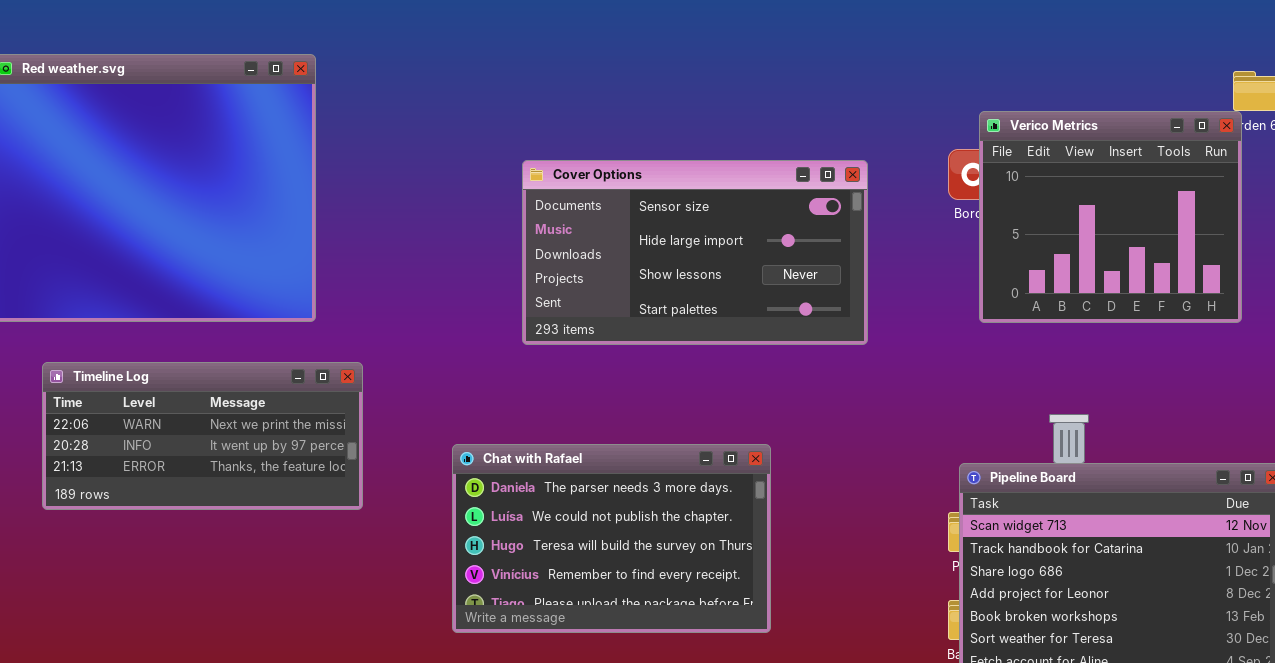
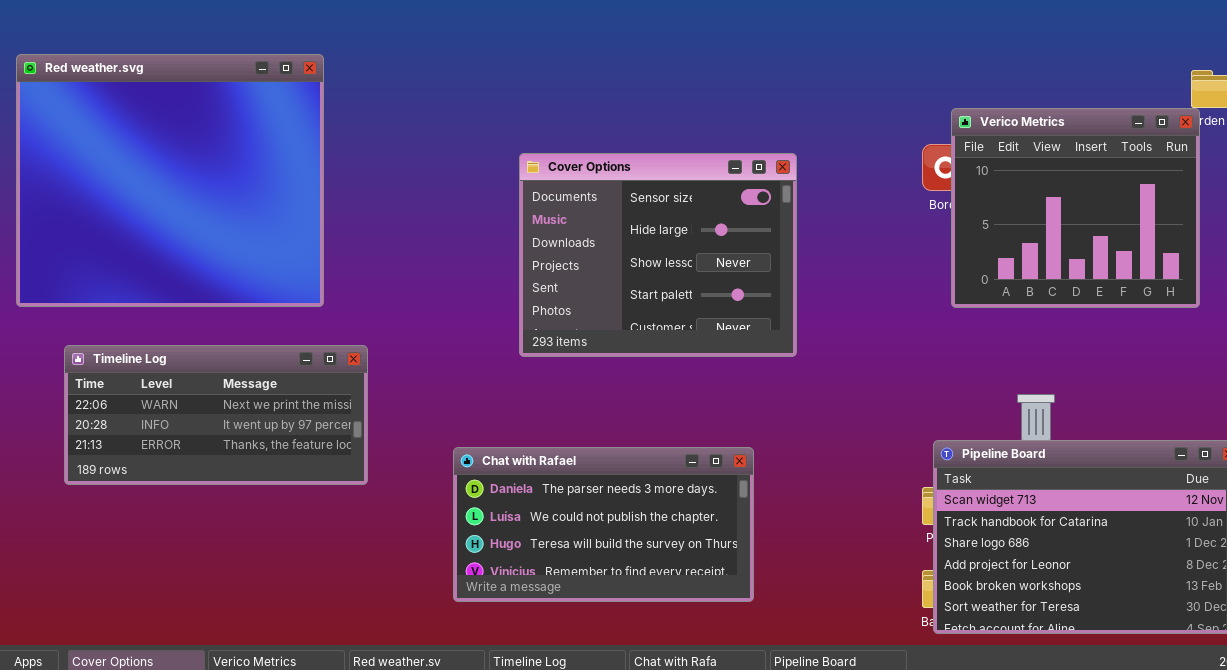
Cover Options: [522,160,868,345] -> [519,153,797,357], resized
Chat with Rafael: [452,444,771,633] -> [453,447,754,602], resized

